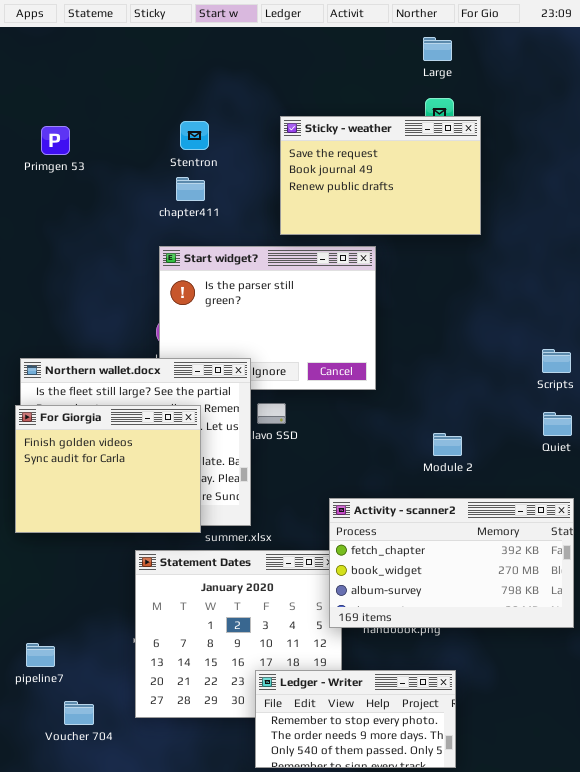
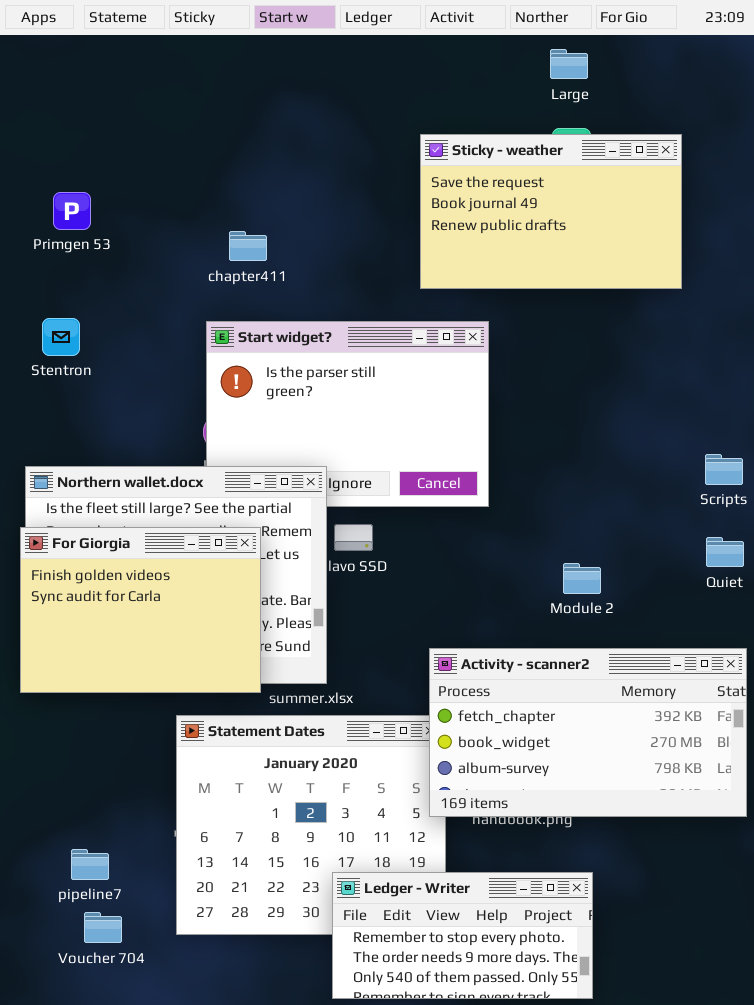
Sticky - weather: [280,116,481,235] -> [420,134,682,289], moved
Stentron: [180,121,209,150] -> [42,318,80,356], moved
Primgen 53: [41,126,70,155] -> [53,192,91,230], moved
pipeline7: [26,643,55,667] -> [71,849,109,880], moved

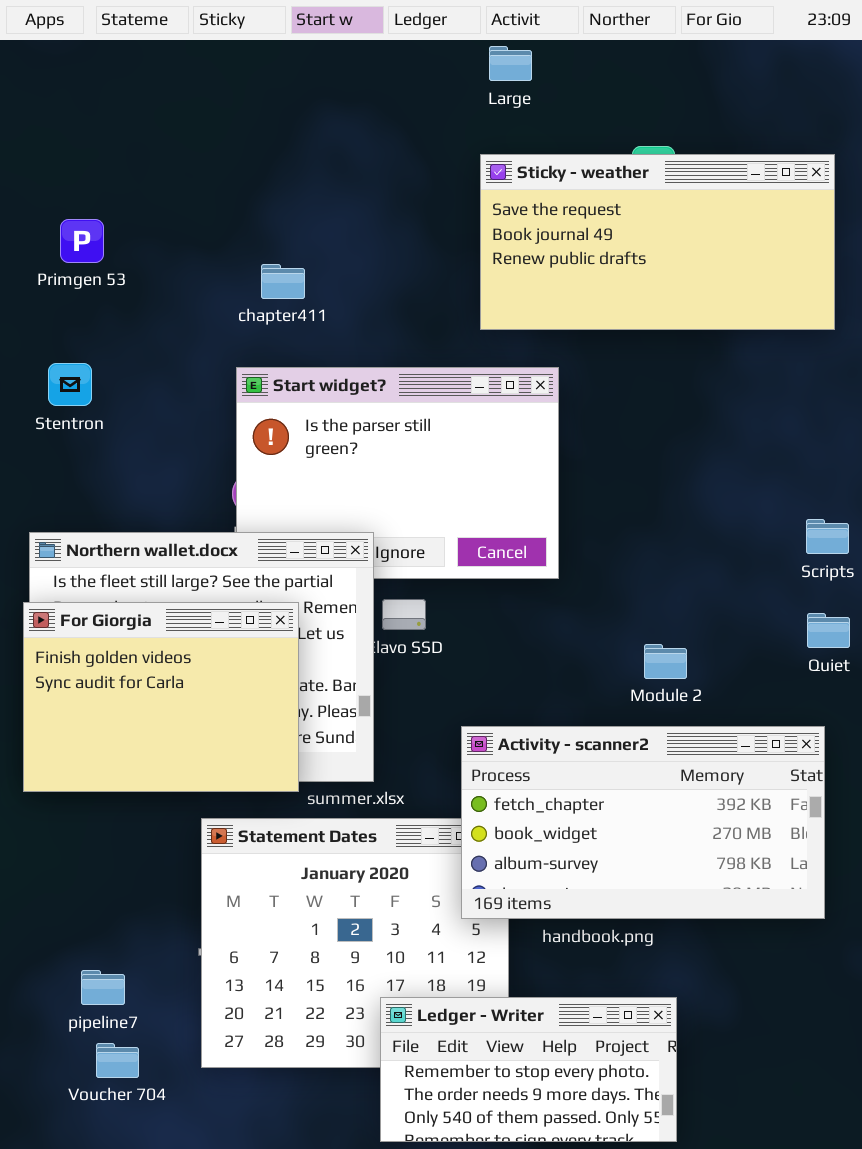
Large: [550,49,588,79] -> [489,46,532,81], moved
Sticky - weather: [420,134,682,289] -> [480,154,835,330], resized
Activity - scanner2: [429,648,747,817] -> [461,726,825,919], moved

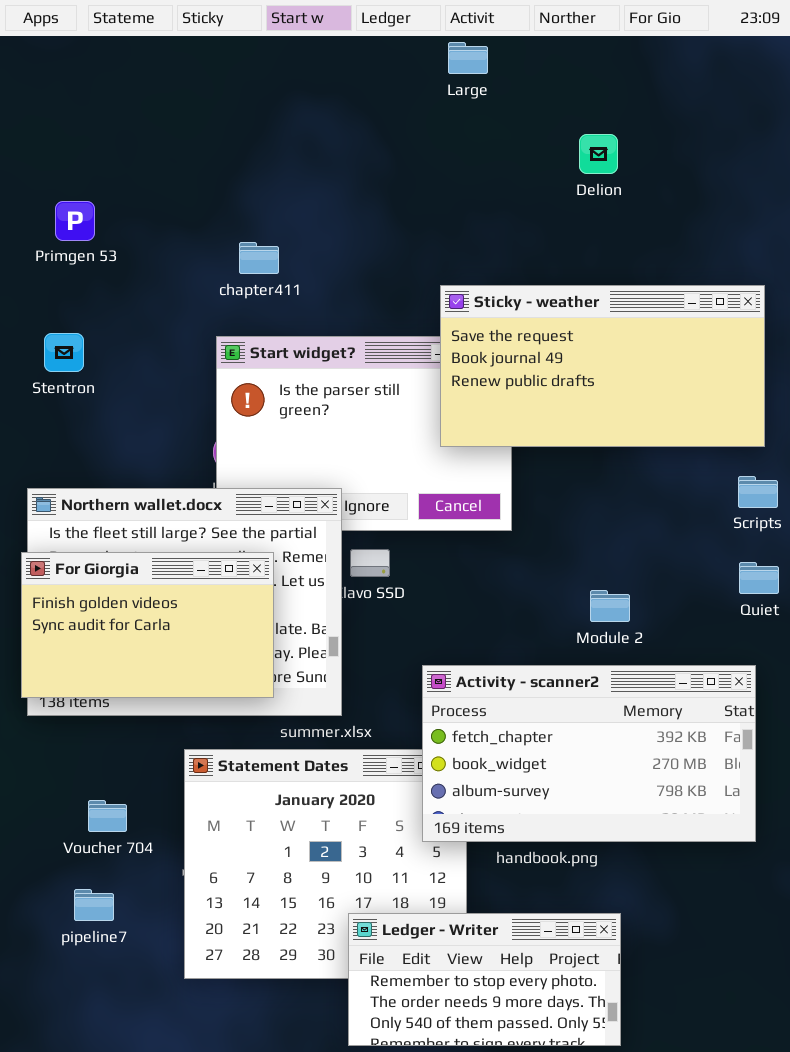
Sticky - weather: [480,154,835,330] -> [440,285,765,447], moved
For Giorgia: [23,602,299,792] -> [21,552,274,698], resized
Voucher 704: [96,1043,139,1078] -> [88,800,127,832], moved

